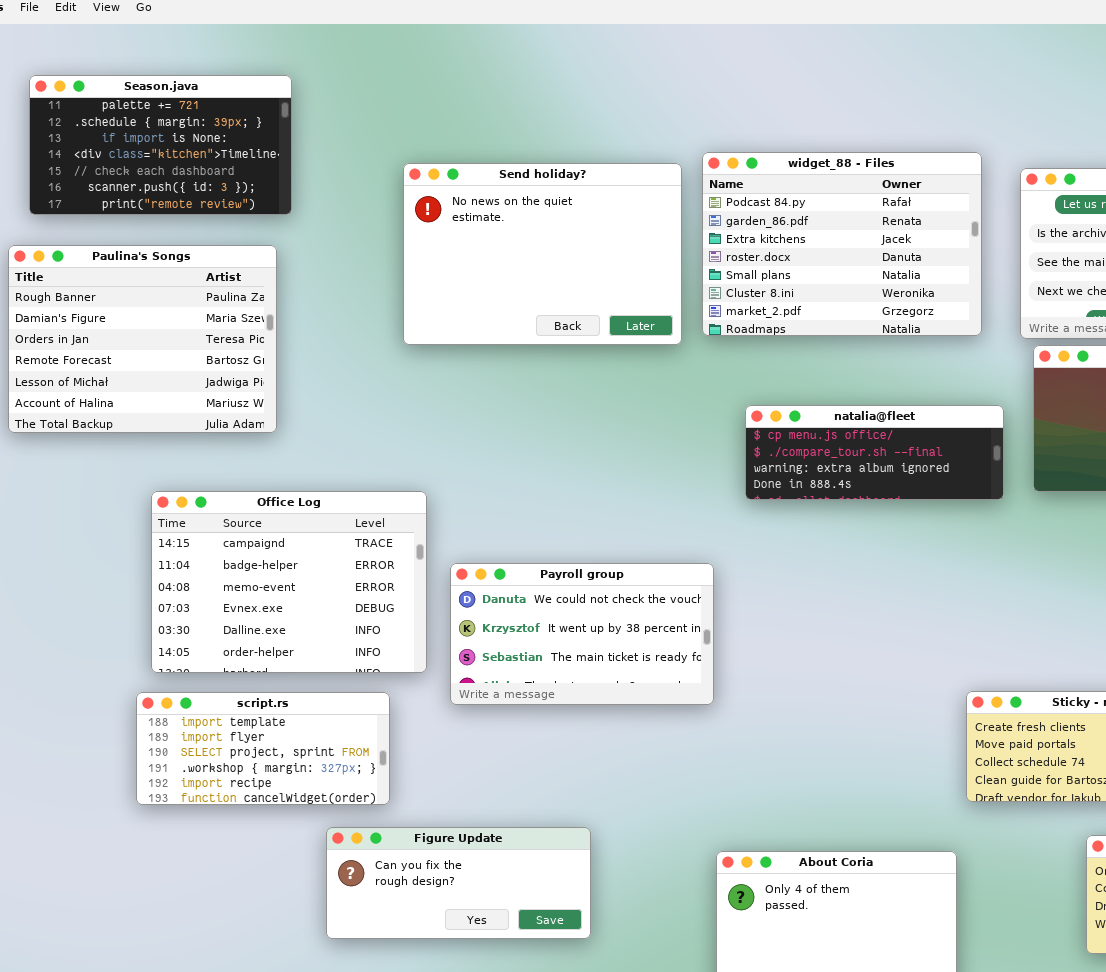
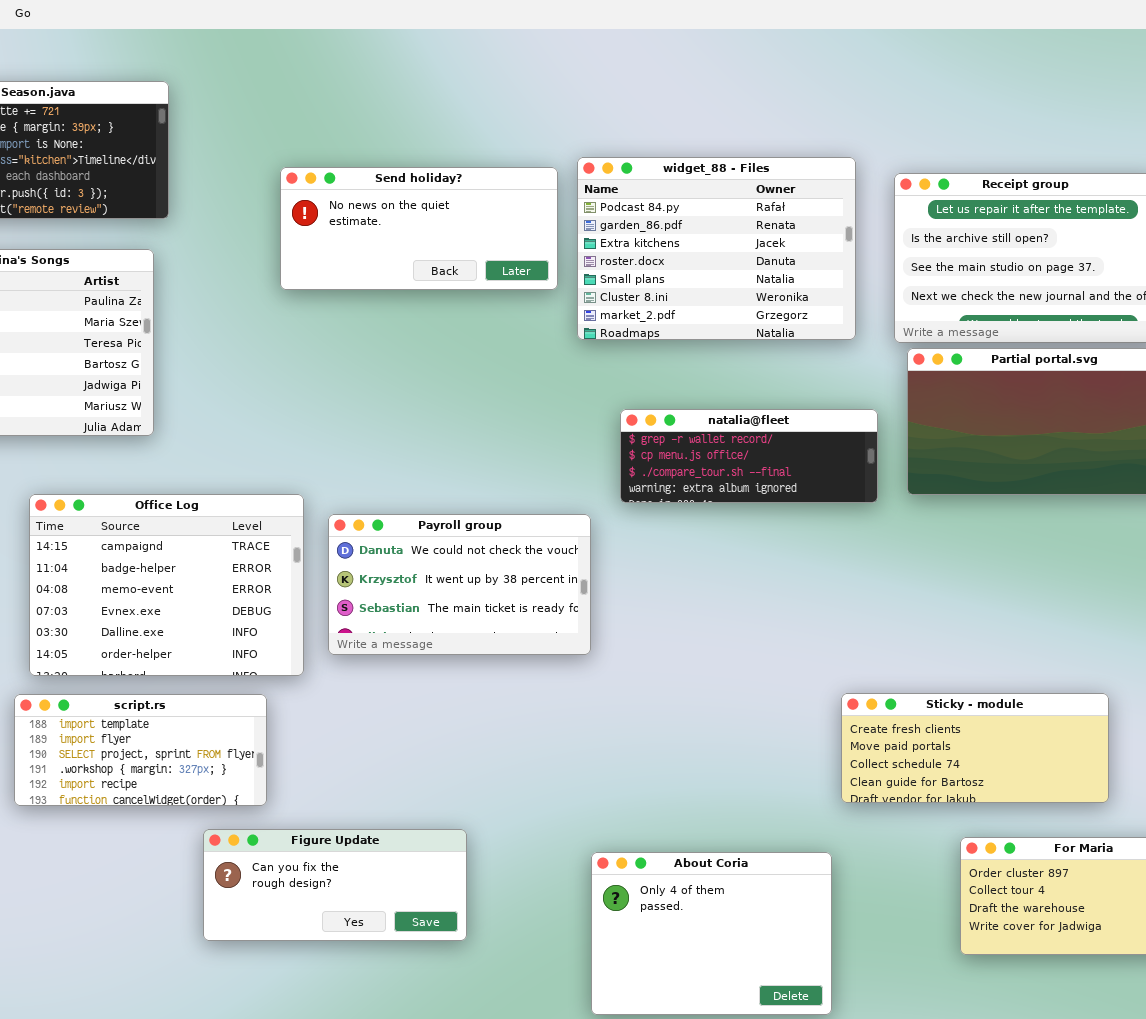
Send holiday?: [403,163,682,345] -> [280,167,558,290], resized
natalia@fleet: [745,405,1004,500] -> [620,409,878,503], scrolled up 1 row
Payroll group: [450,563,714,705] -> [328,514,591,655], moved

